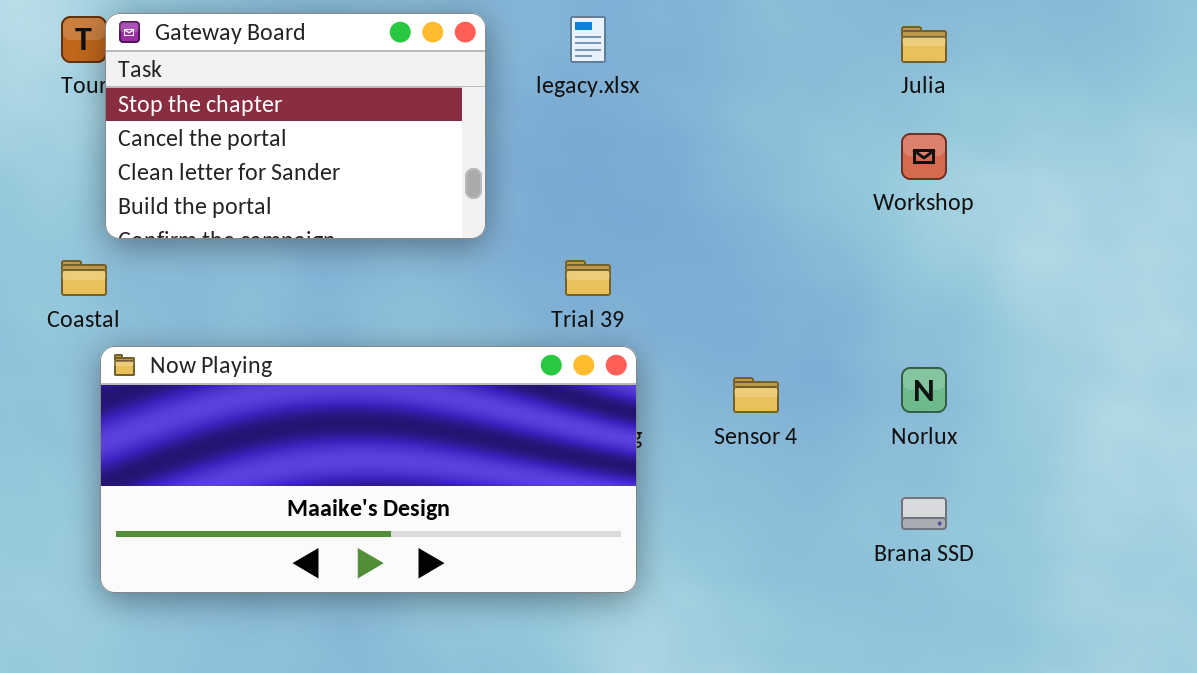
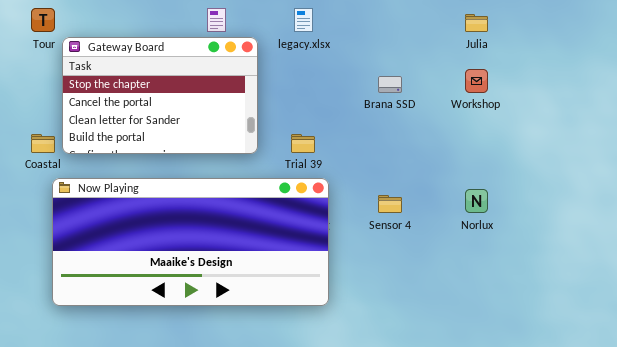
Gateway Board: [105,13,486,239] -> [62,37,258,154], moved
Brana SSD: [901,497,947,530] -> [378,76,402,93], moved

